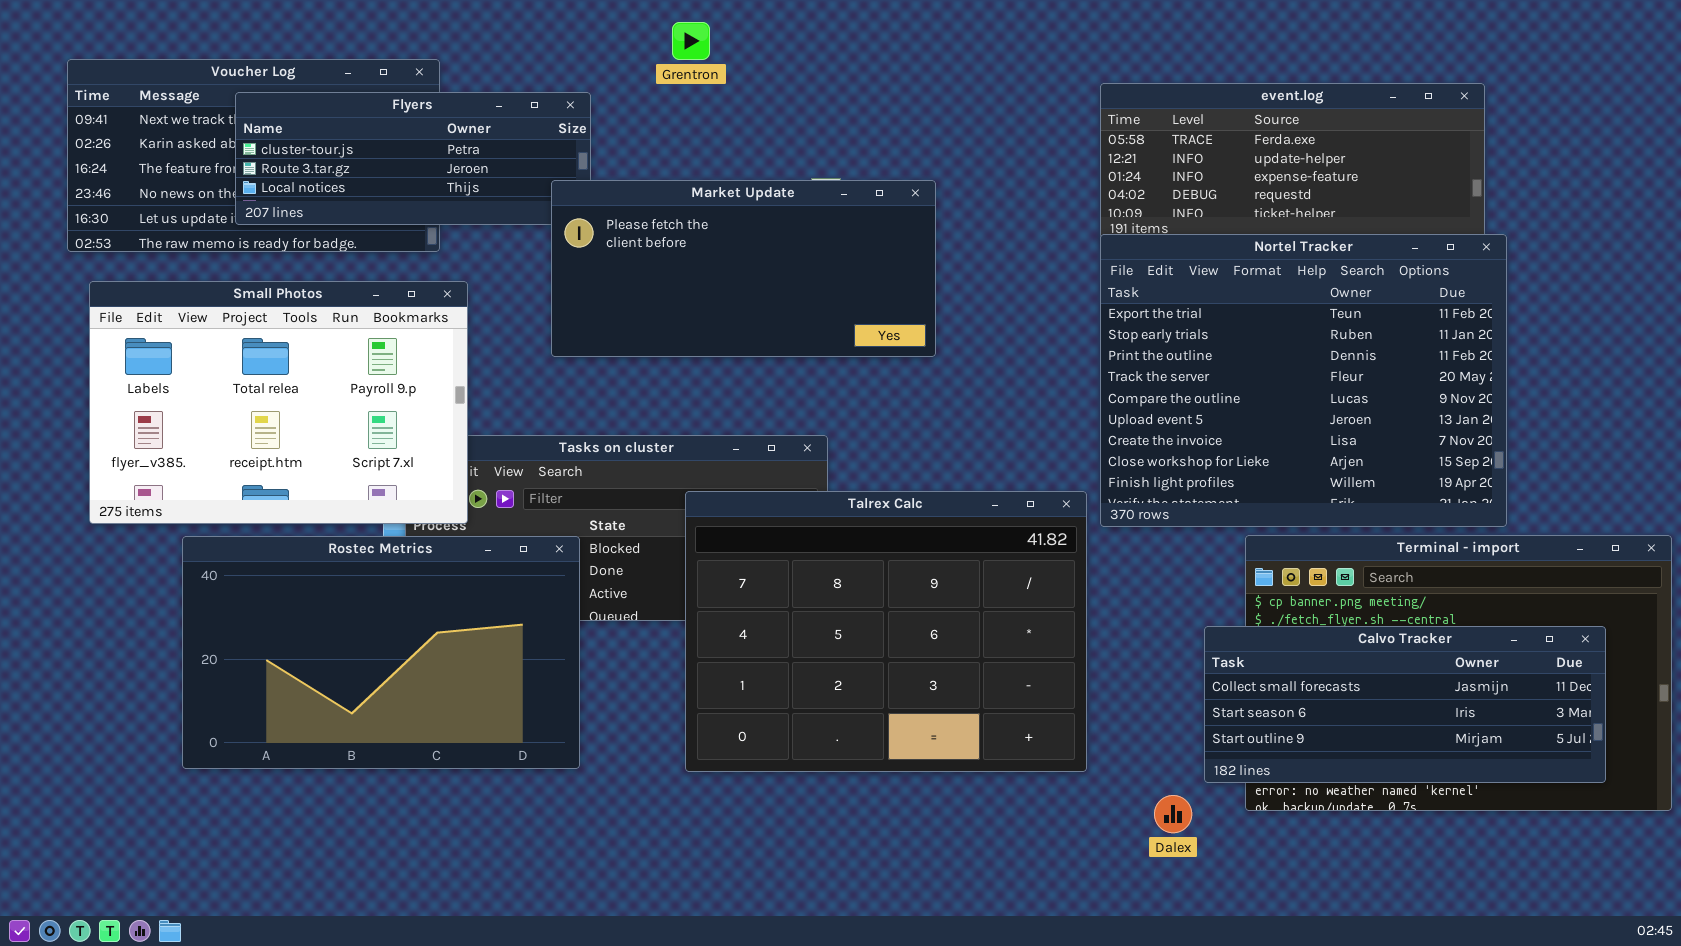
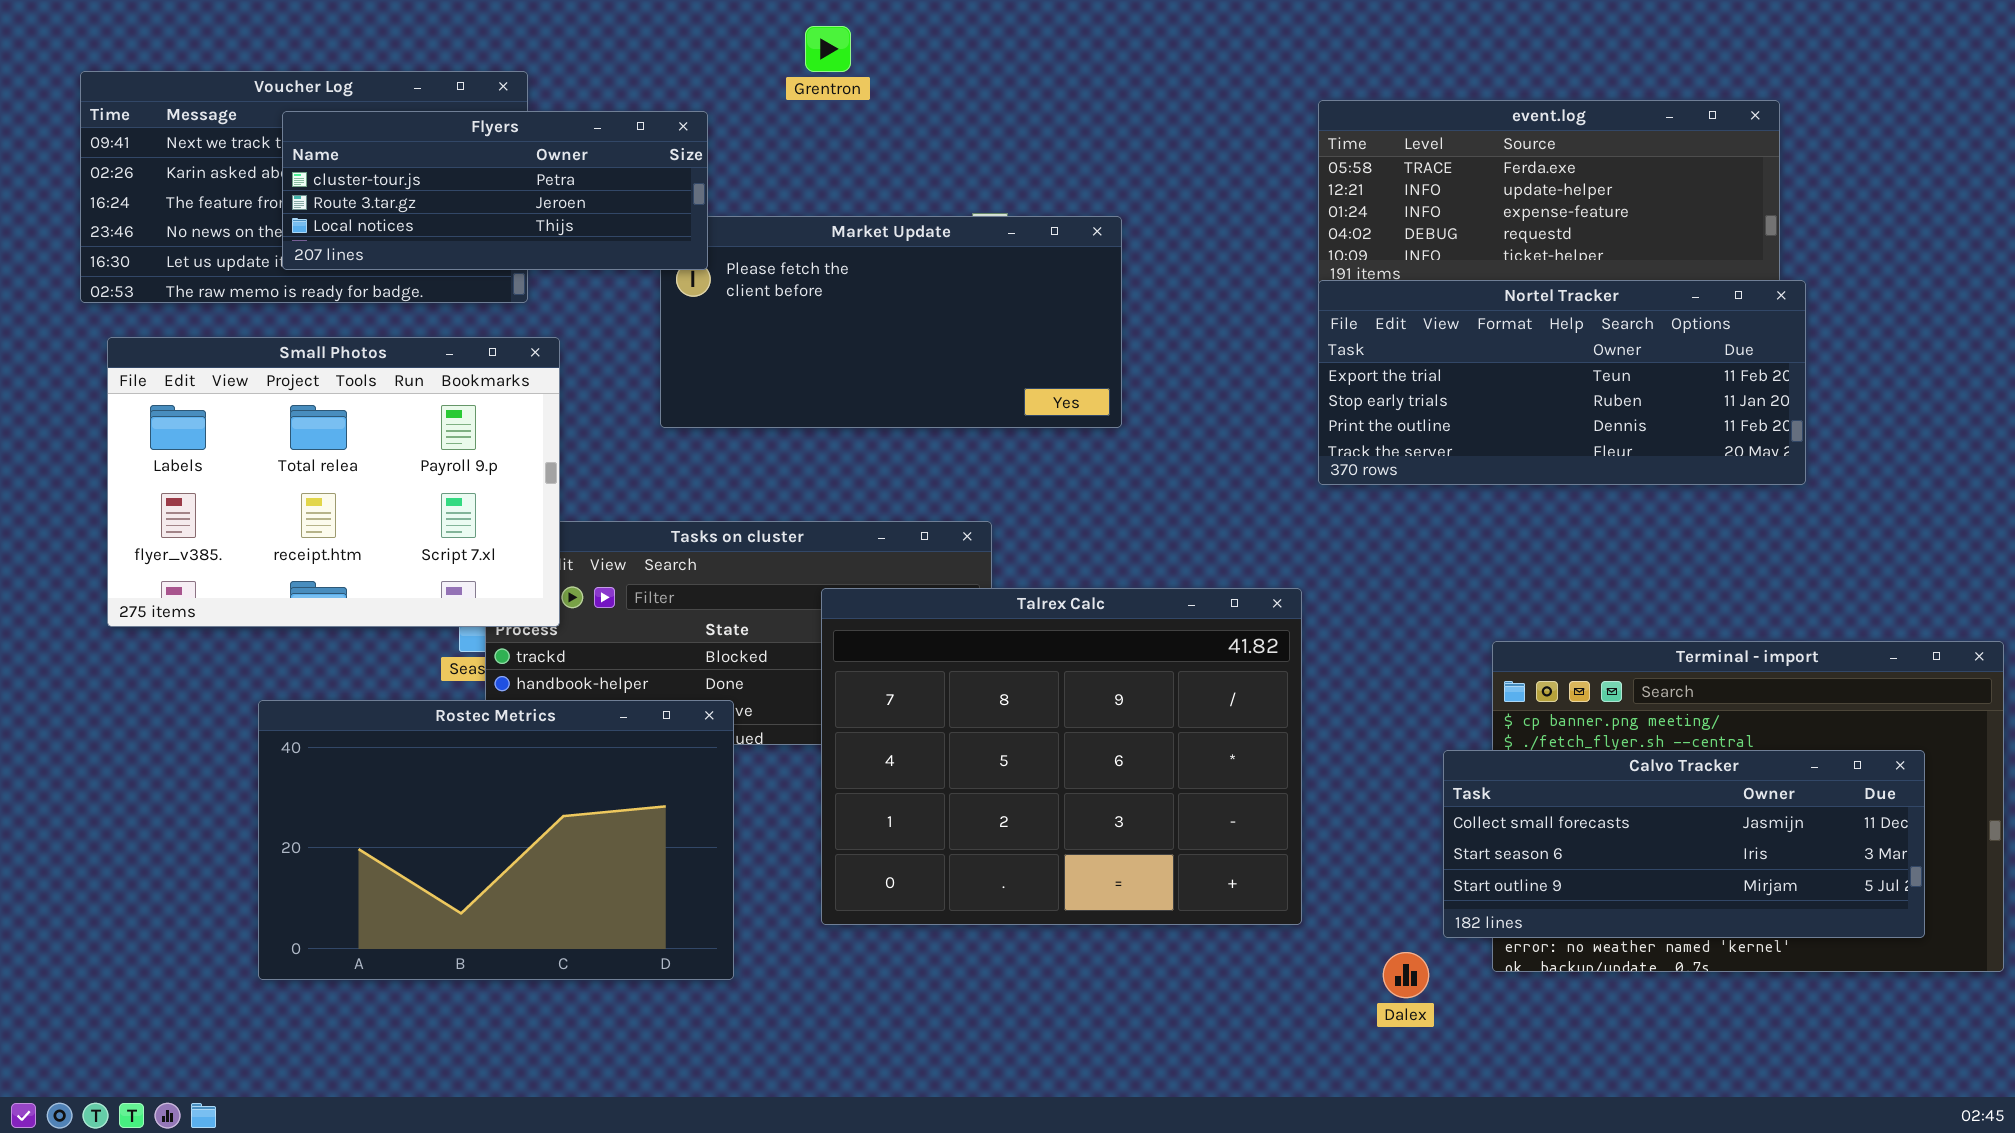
Flyers: [235,92,591,225] -> [282,111,708,270], raised
Nortel Tracker: [1100,234,1507,527] -> [1318,280,1806,485], resized
Rostec Metrics: [182,536,580,769] -> [258,700,734,980], moved

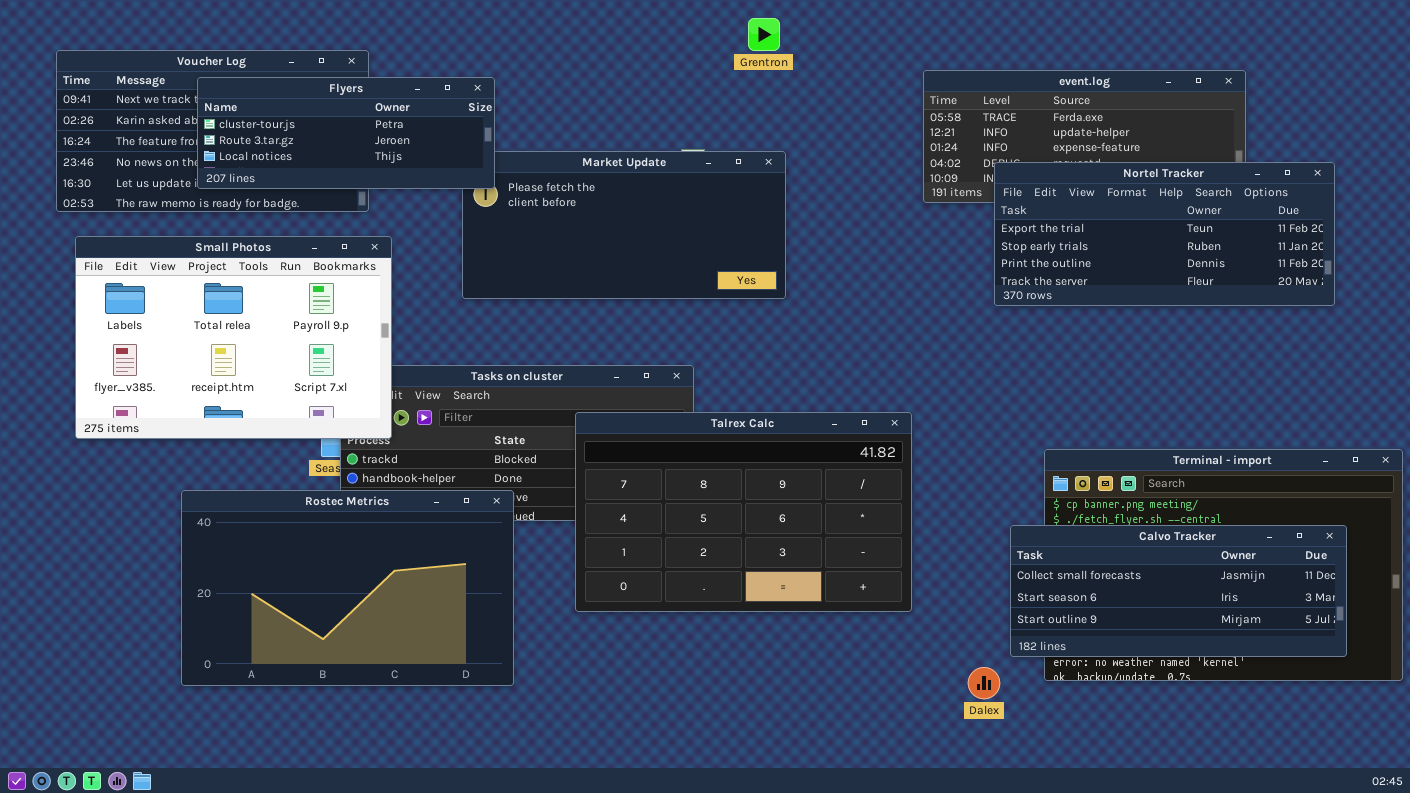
Grentron: [805,26,851,72] -> [748,18,780,51], moved
Nortel Tracker: [1318,280,1806,485] -> [994,162,1335,306], moved
Talrex Calc: [821,588,1302,925] -> [575,412,912,612], resized

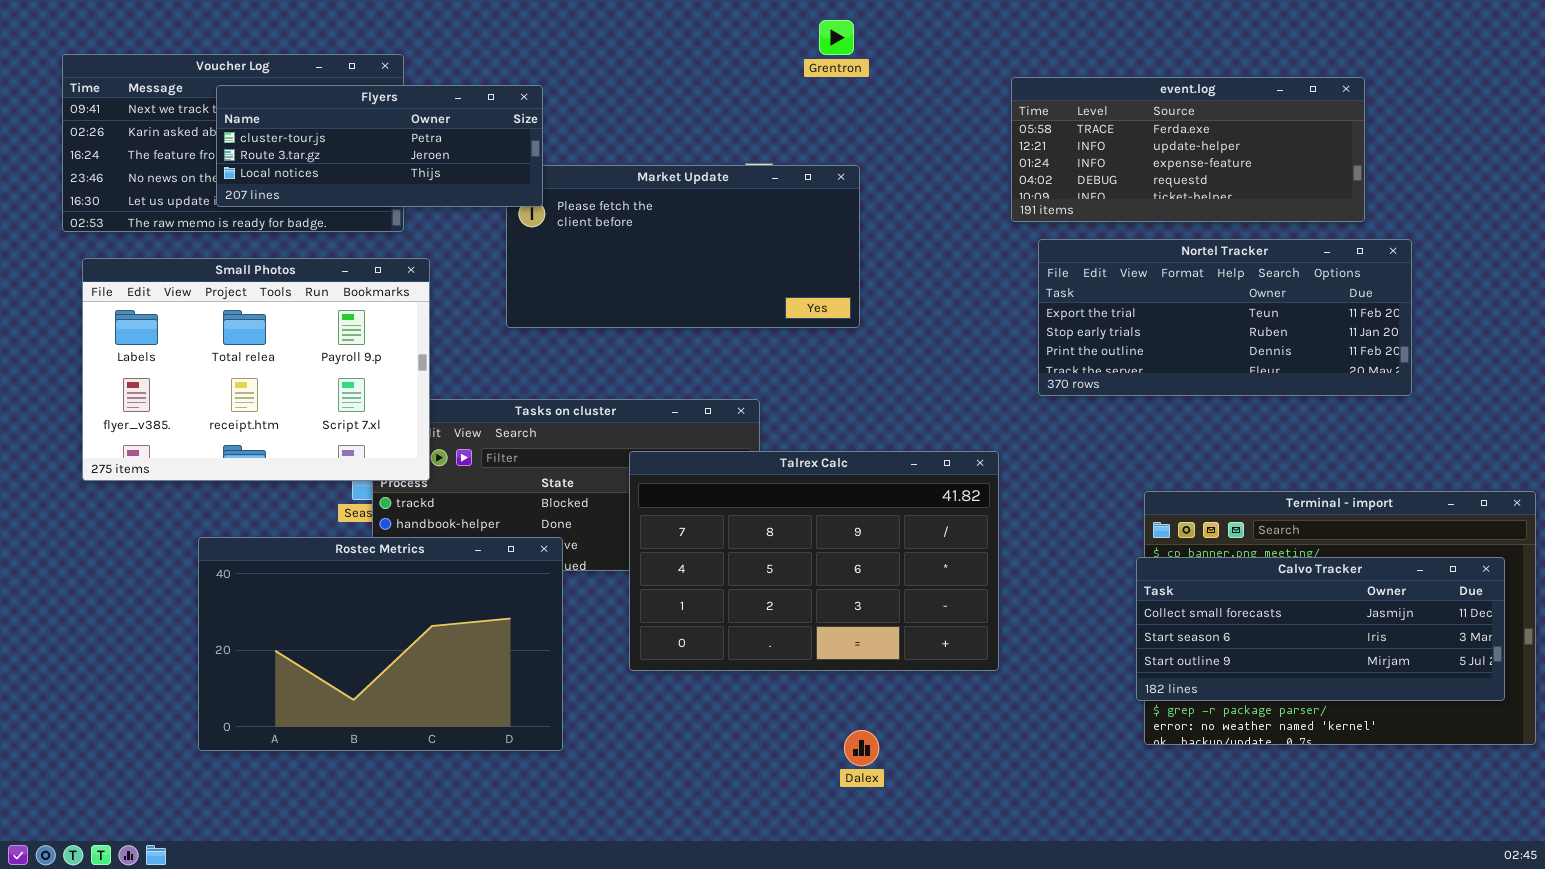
Nortel Tracker: [994,162,1335,306] -> [1038,239,1412,396], moved
Calvo Tracker: [1010,525,1347,657] -> [1136,557,1505,701], moved
Dalex: [968,667,1000,699] -> [844,730,879,766], moved

